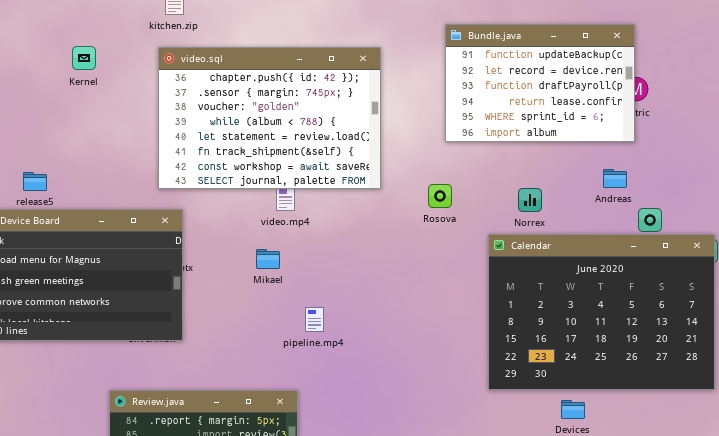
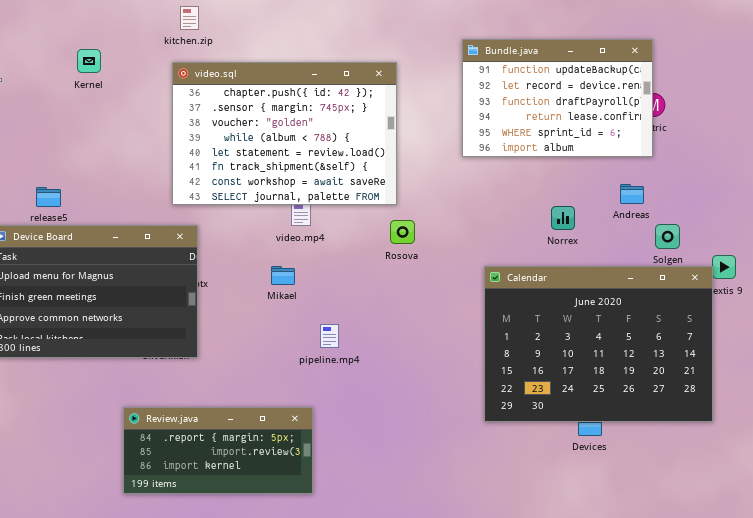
Kernel: [72,46,96,70] -> [77,49,101,73], moved
Rosova: [428,184,452,208] -> [390,220,415,244], moved
Norrex: [518,188,542,212] -> [551,206,575,230], moved
Calendar: [488,234,715,390] -> [484,266,713,422], moved

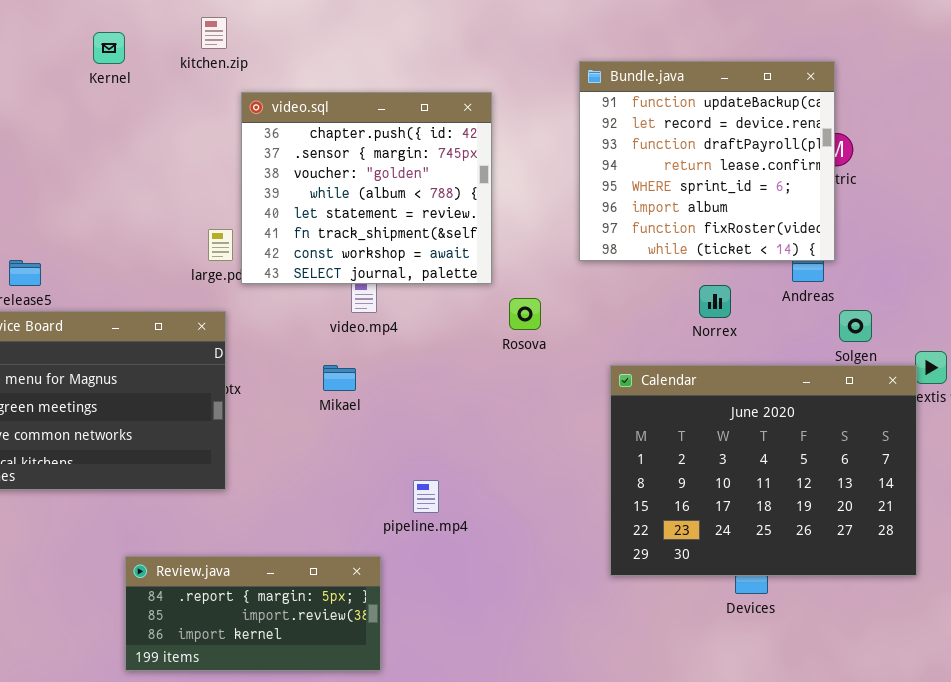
Bundle.java: [462,39,653,157] -> [579,61,835,261], resized
Kernel: [77,49,101,73] -> [93,32,125,64], moved
video.sql: [172,62,397,205] -> [241,92,492,284], resized
Rosova: [390,220,415,244] -> [509,298,541,330], moved
pipeline.mp4: [320,324,339,348] -> [413,480,439,513], moved

